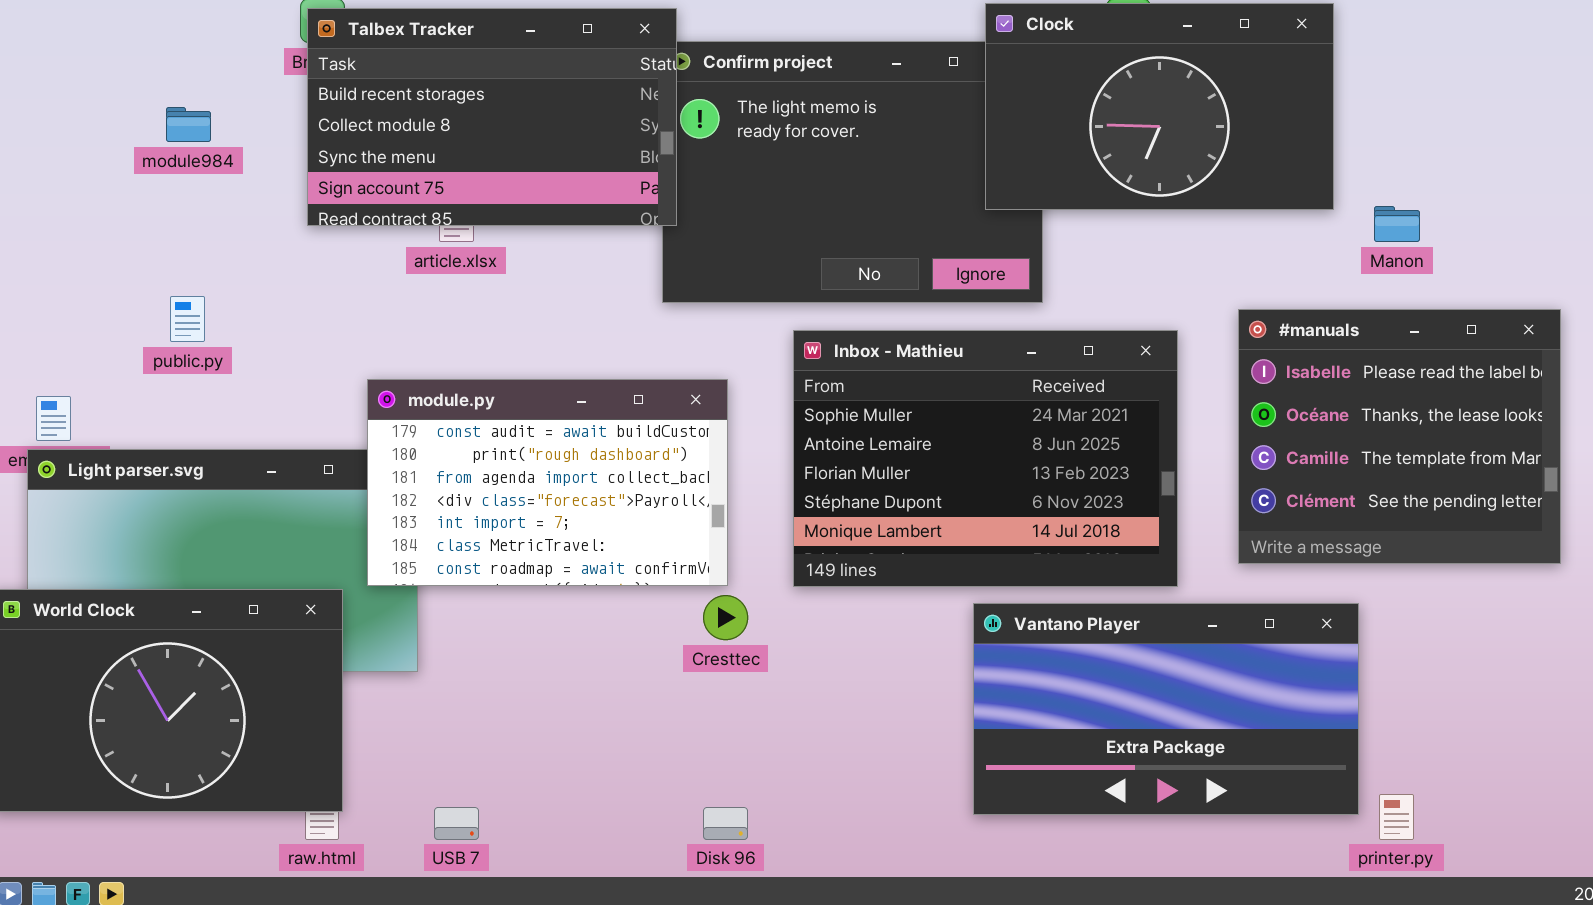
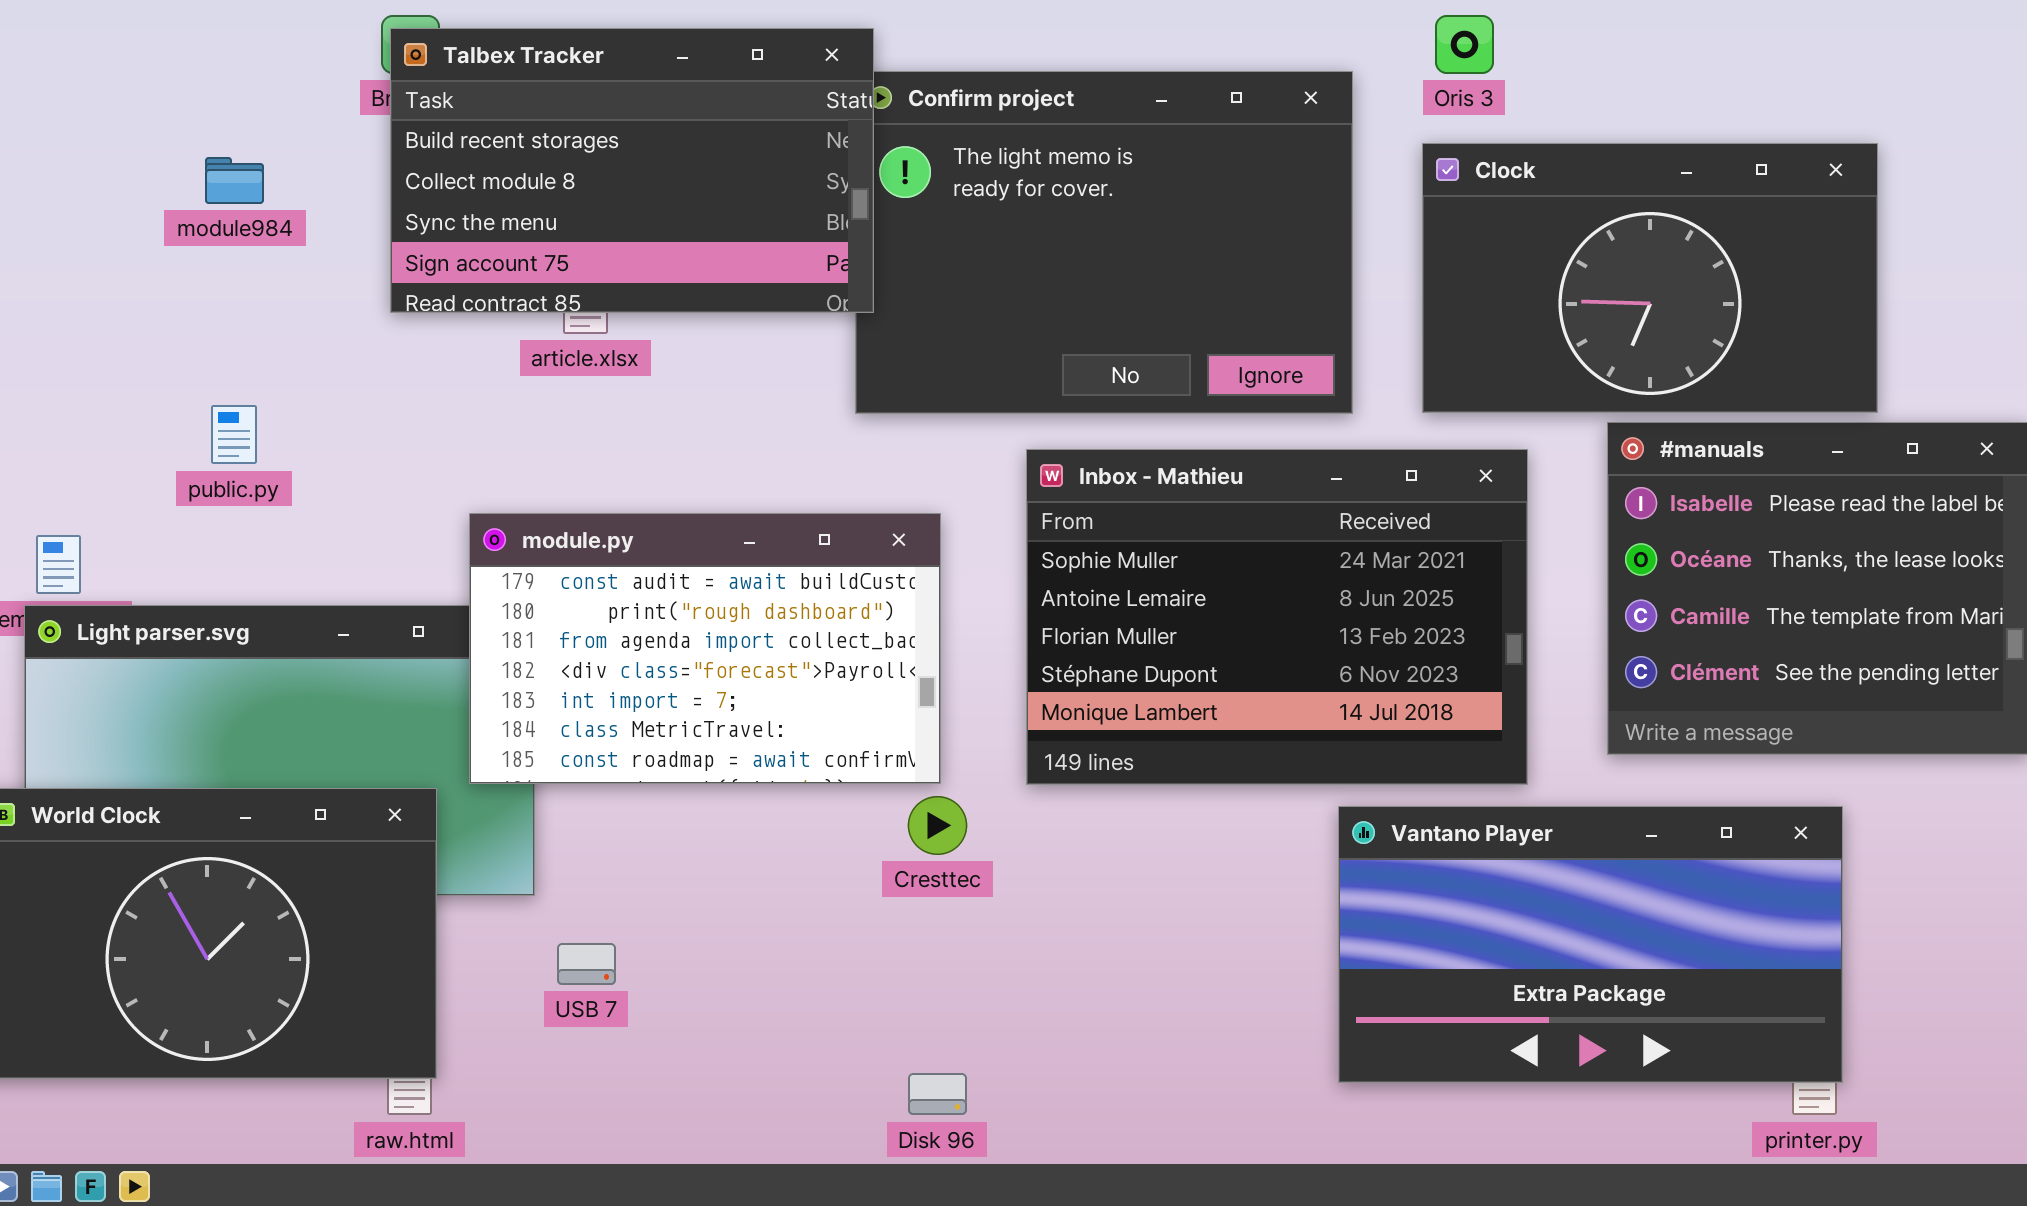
Clock: [985,3,1334,210] -> [1422,143,1878,413], moved
Vantano Player: [973,603,1359,815] -> [1338,806,1843,1083], moved
USB 7: [434,807,479,840] -> [557,943,616,985], moved

